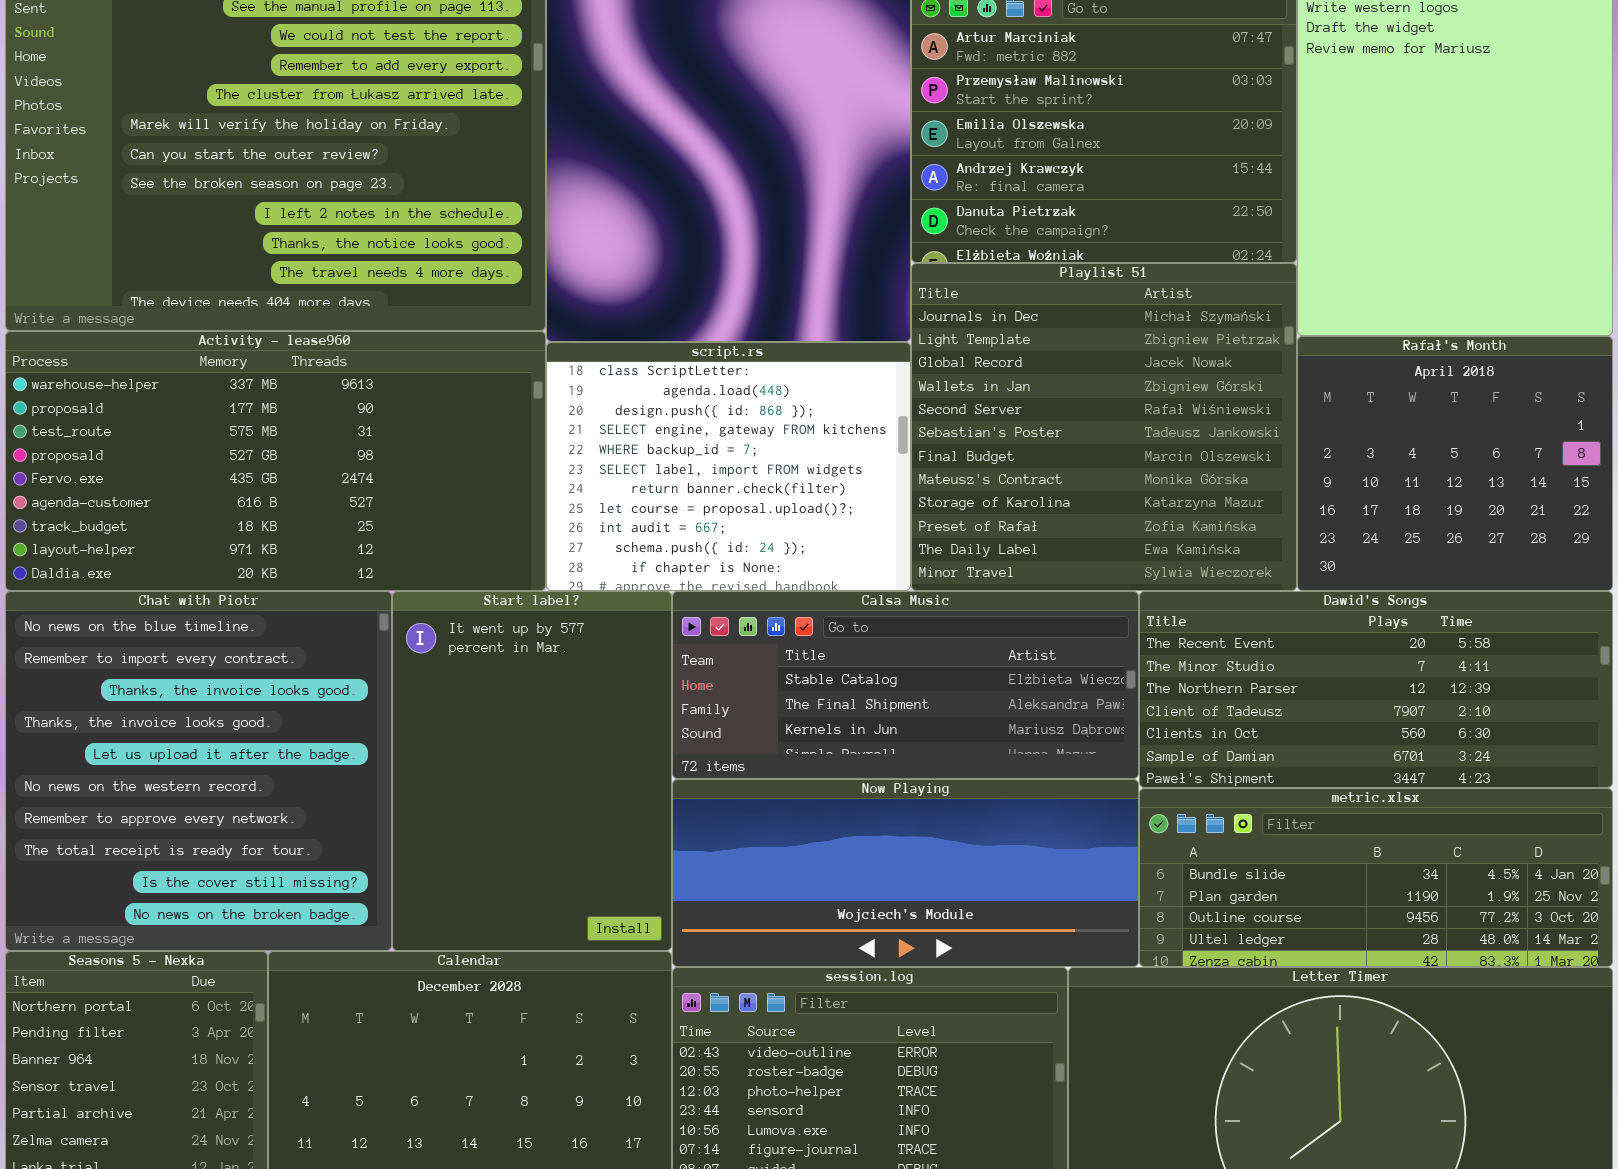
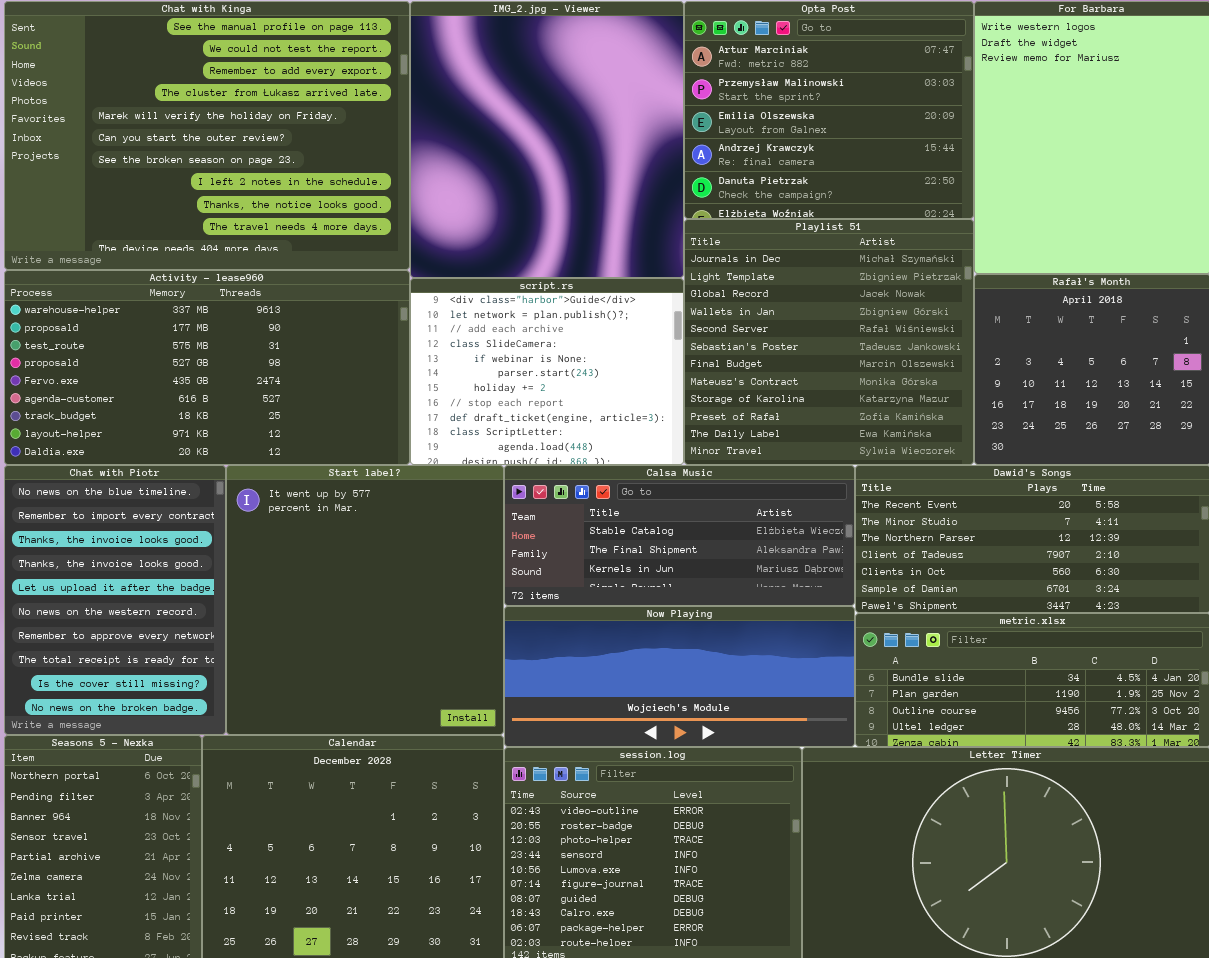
script.rs: [546,342,911,591] -> [410,278,684,465], scrolled up 9 rows
Chat with Piotr: [5,591,392,951] -> [4,465,226,735], resized
Start label?: [392,591,672,951] -> [226,465,504,735], resized

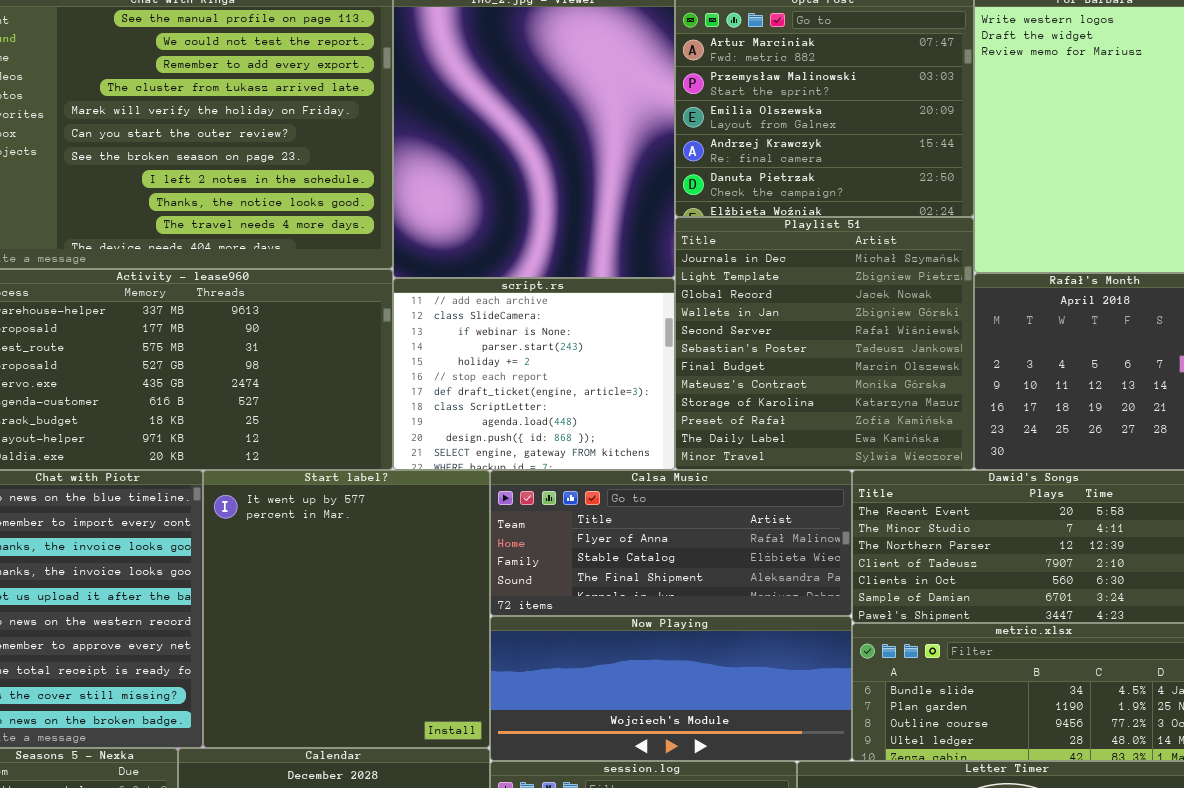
script.rs: [410,278,684,465] -> [393,278,675,470], scrolled down 2 rows
Calsa Music: [504,465,855,606] -> [490,470,852,616], scrolled up 1 row

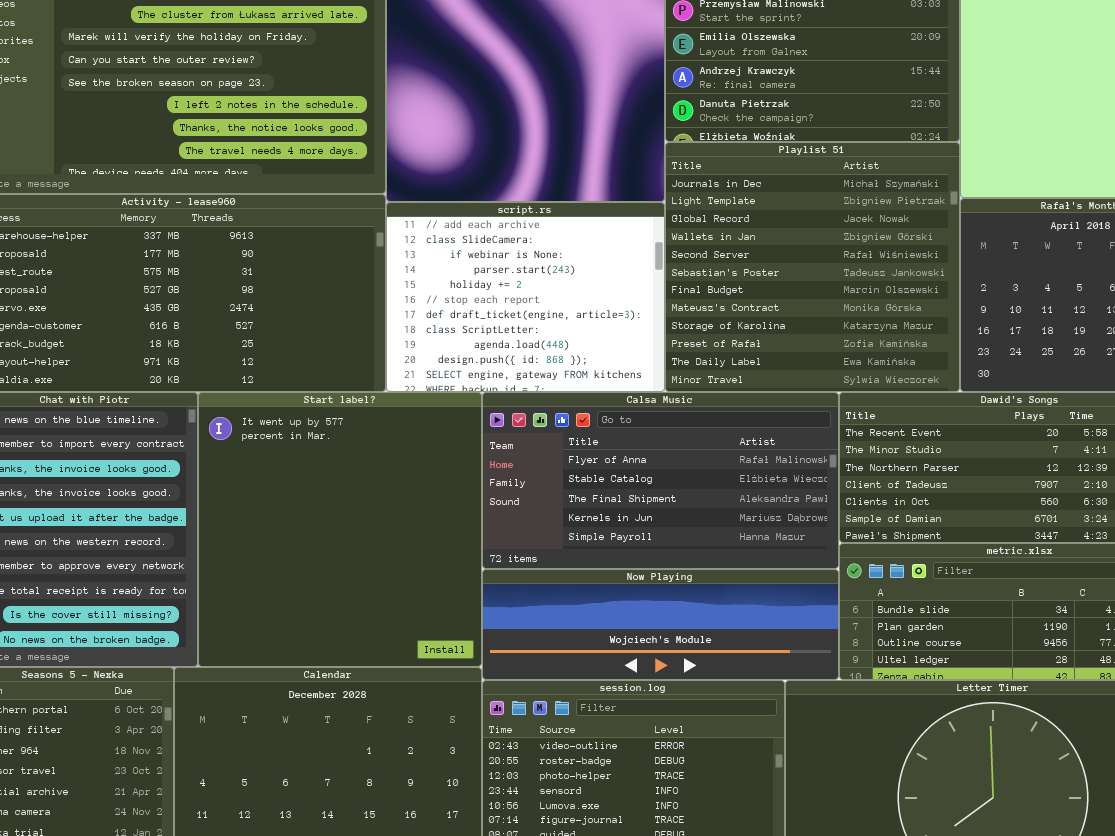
Calsa Music: [490,470,852,616] -> [482,392,839,569], resized
Now Playing: [490,616,852,761] -> [482,569,839,680], resized

